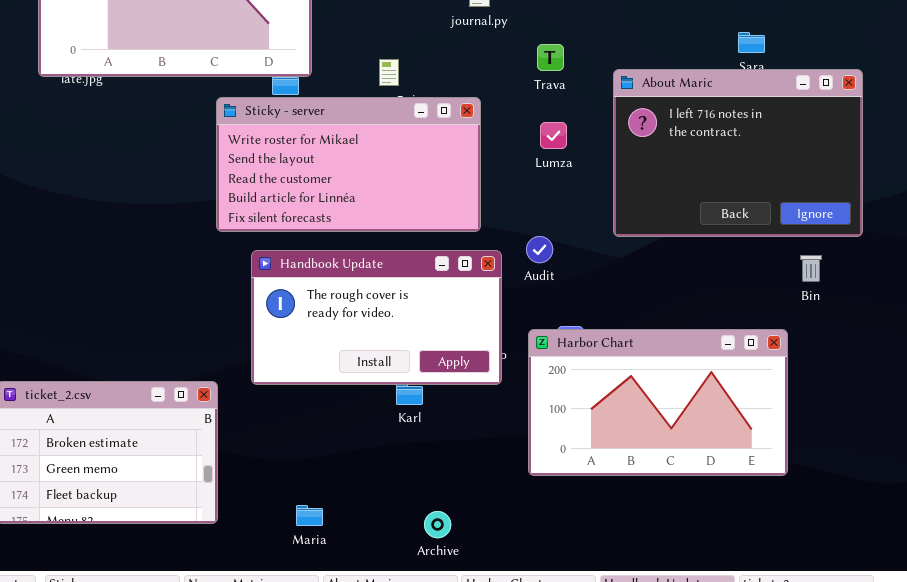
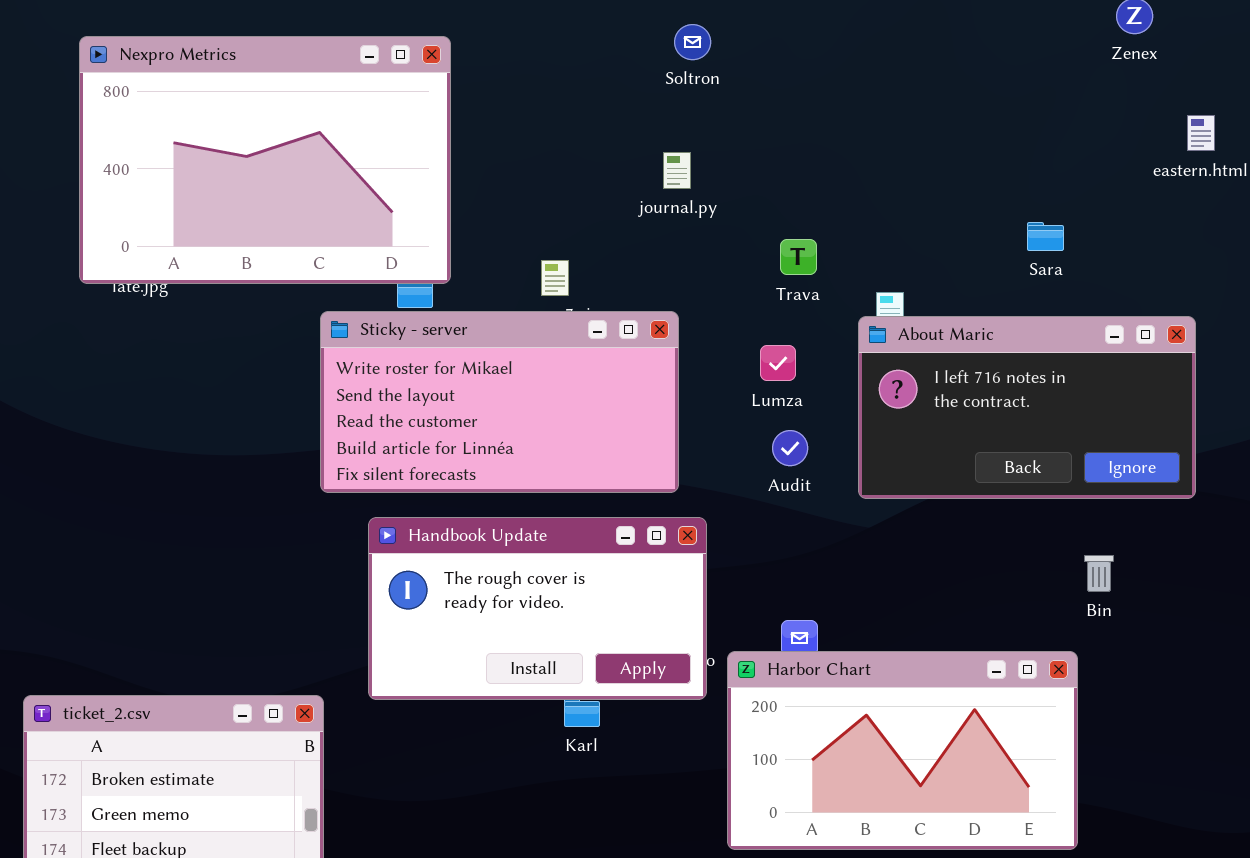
Trava: [537,44,564,71] -> [780,239,817,275], moved
About Maric: [613,69,863,237] -> [858,316,1196,499], resized
Audit: [526,236,553,263] -> [772,430,808,466], moved
Bin: [800,255,822,282] -> [1084,555,1114,592], moved
Harbor Chart: [528,329,788,476] -> [727,651,1078,850], moved

